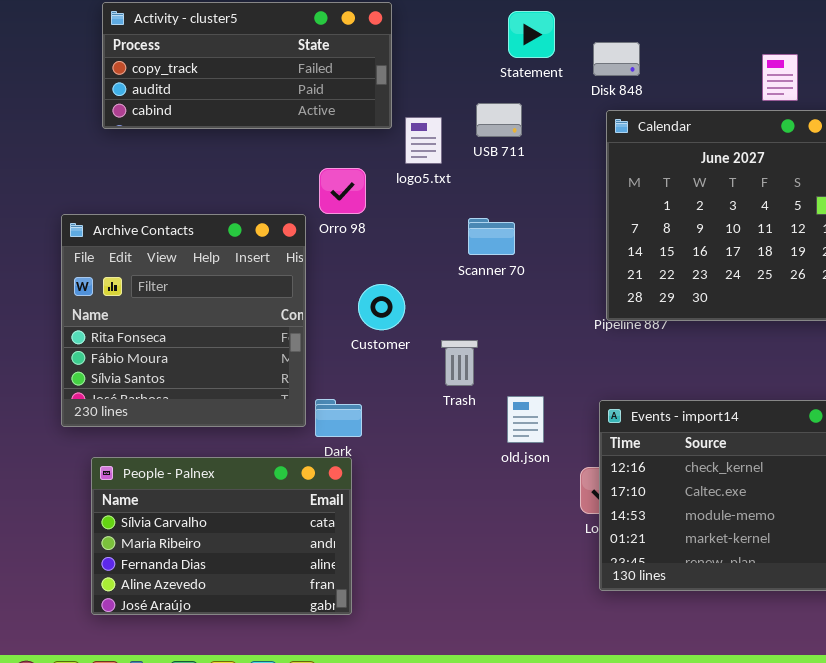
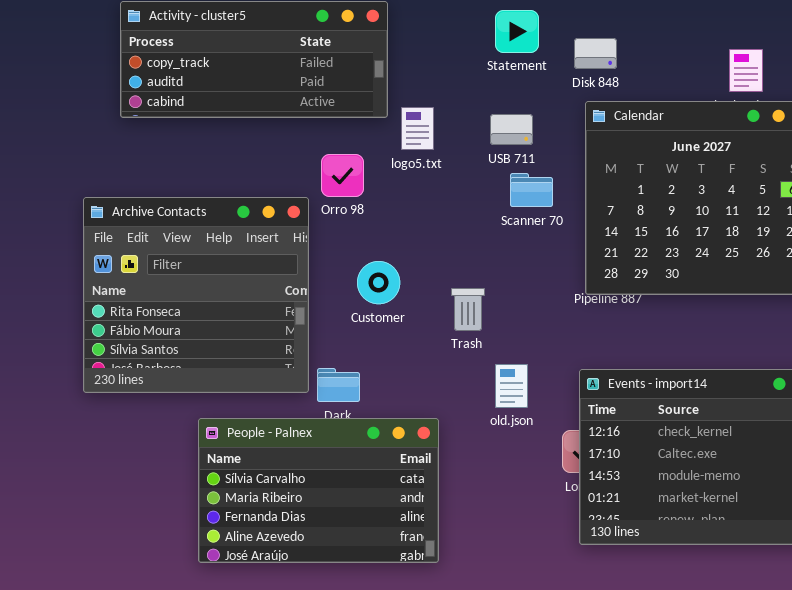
USB 711: [476,103,522,137] -> [490,114,533,145], moved
Scanner 70: [468,218,515,255] -> [510,173,553,207], moved
Trash: [441,340,478,386] -> [451,288,485,331], moved
People - Palnex: [91,457,352,615] -> [198,418,439,563], moved

